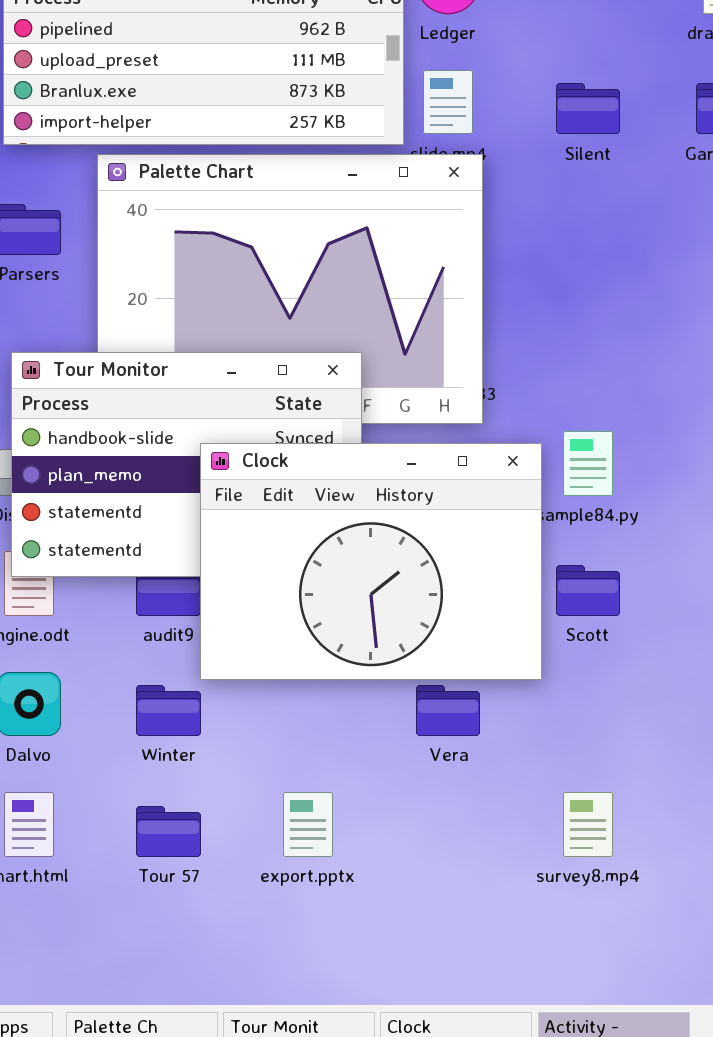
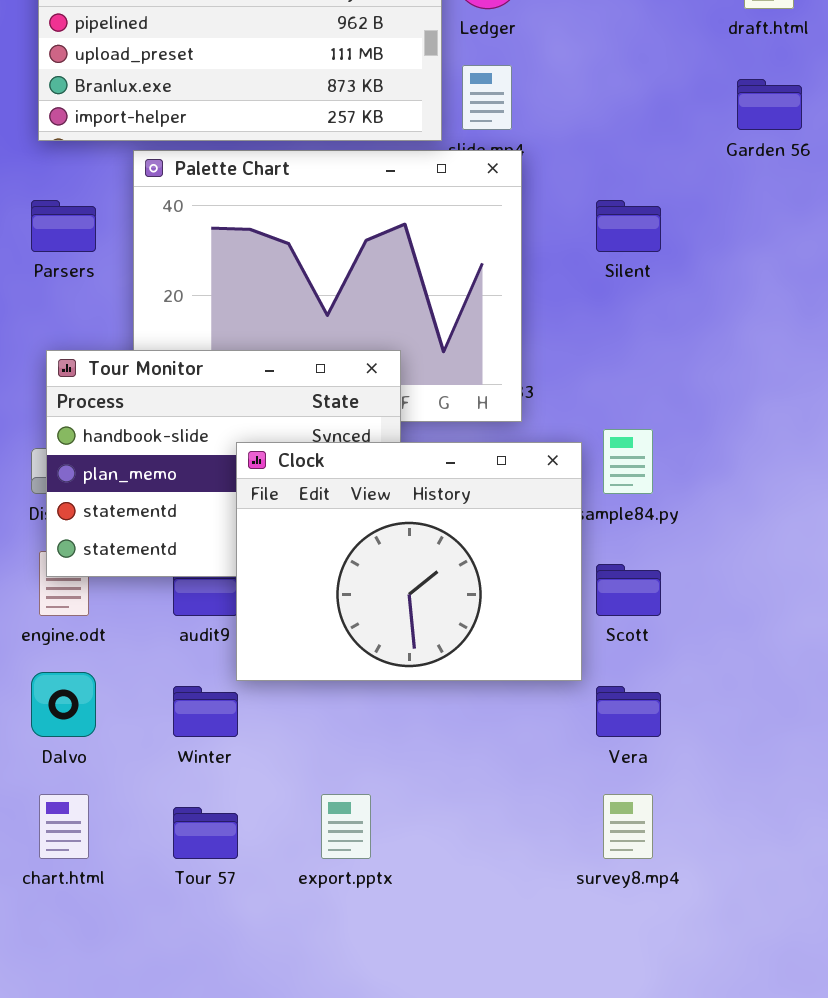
Silent: [556,83,620,134] -> [596,200,661,252], moved
Vera: [416,685,480,736] -> [596,686,661,737], moved

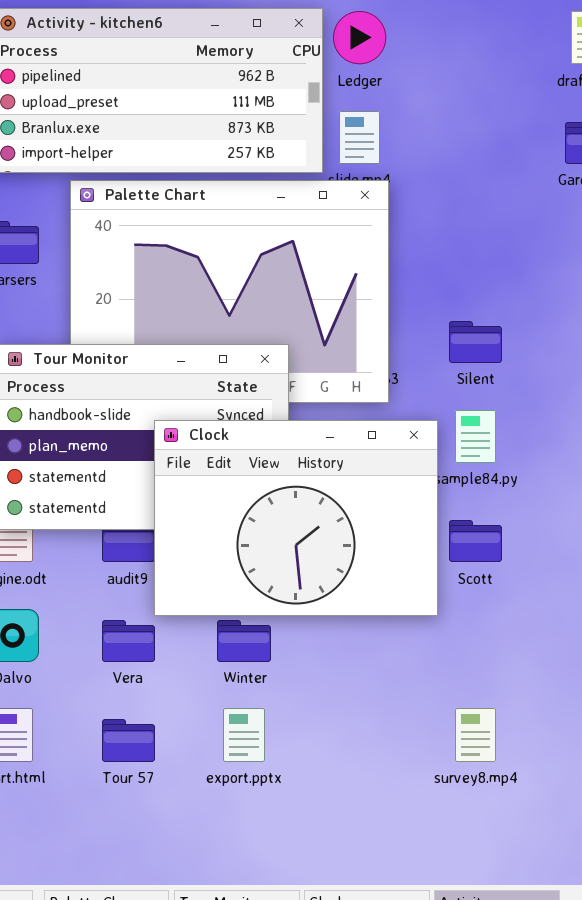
Silent: [596,200,661,252] -> [449,321,502,363], moved
Winter: [173,686,238,737] -> [217,620,271,662], moved
Vera: [596,686,661,737] -> [102,620,155,662], moved

